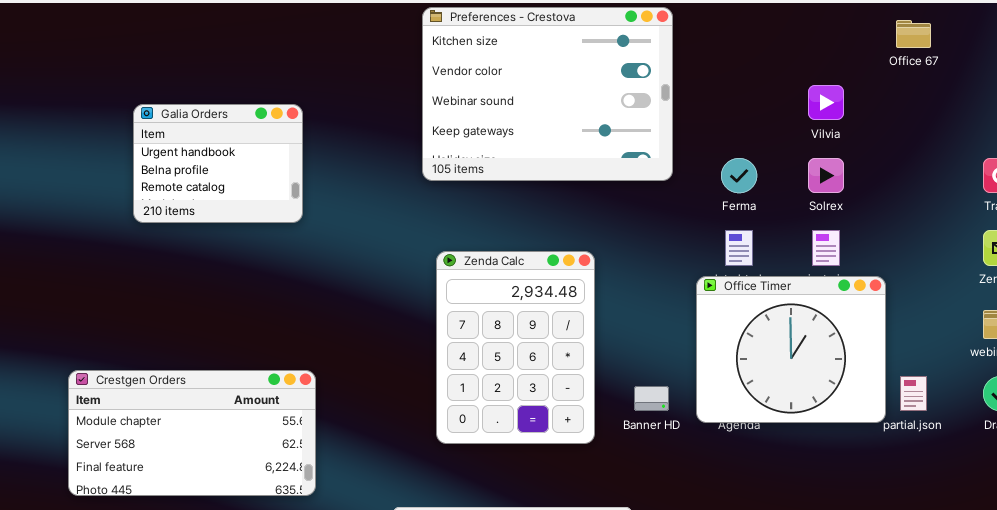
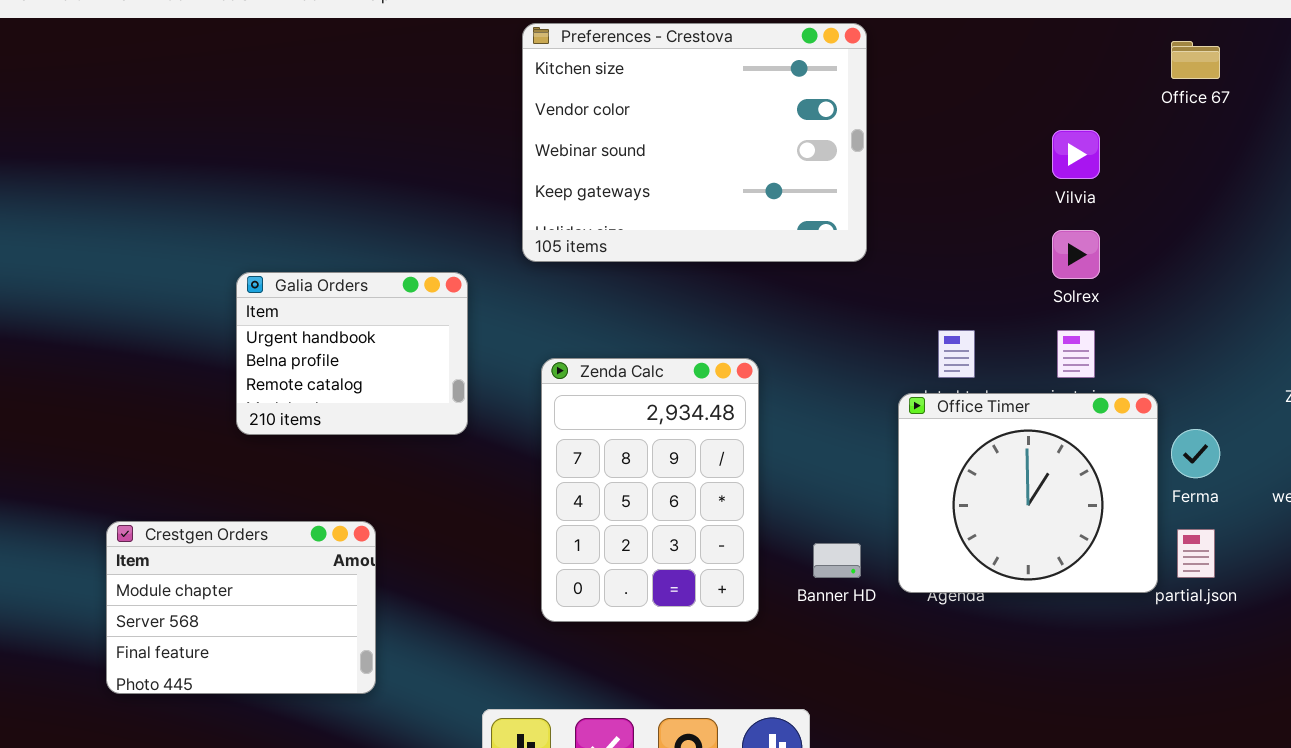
Galia Orders: [133,104,303,223] -> [236,272,468,435], moved
Ferma: [721,158,757,193] -> [1171,429,1220,478], moved
Crestgen Orders: [68,370,316,496] -> [106,521,376,694], resized

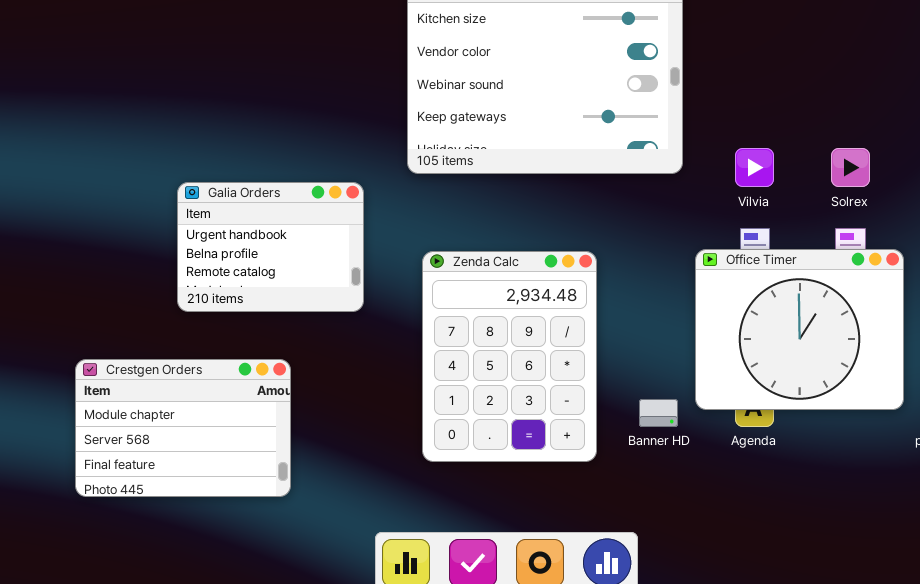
Vilvia: [1052,130,1100,179] -> [735,148,774,187], moved
Office Timer: [898,393,1158,593] -> [695,249,904,410], moved
Crestgen Orders: [106,521,376,694] -> [75,359,291,497], moved

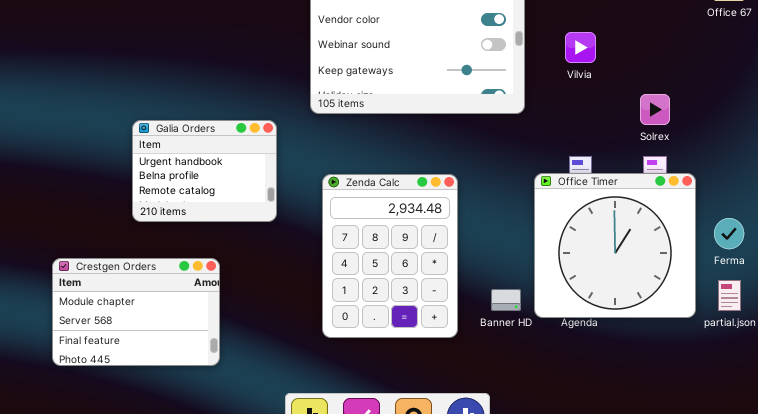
Vilvia: [735,148,774,187] -> [565,32,596,63], moved
Office Timer: [695,249,904,410] -> [534,173,696,318], resized

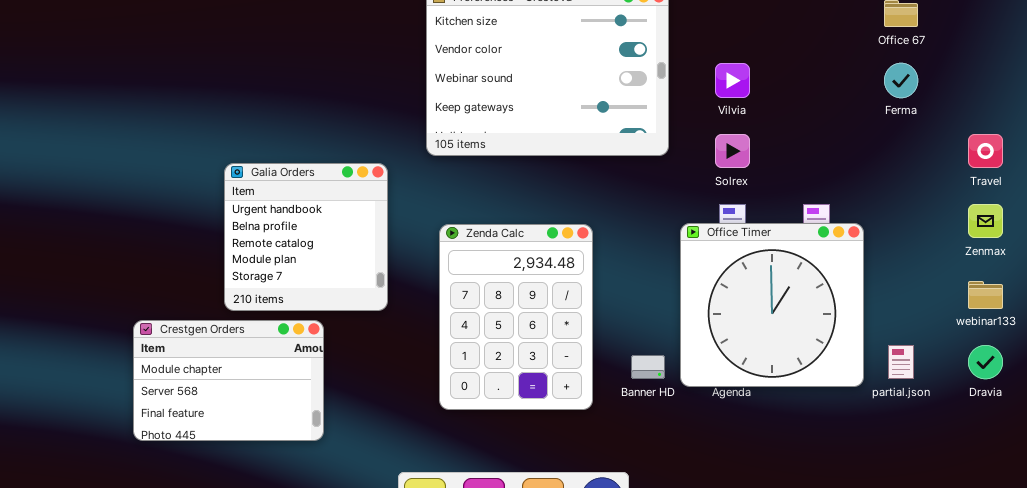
Solrex: [640,94,670,125] -> [715,134,750,168], moved
Galia Orders: [132,120,277,222] -> [224,163,388,311], resized
Ferma: [714,218,744,249] -> [884,63,918,98], moved

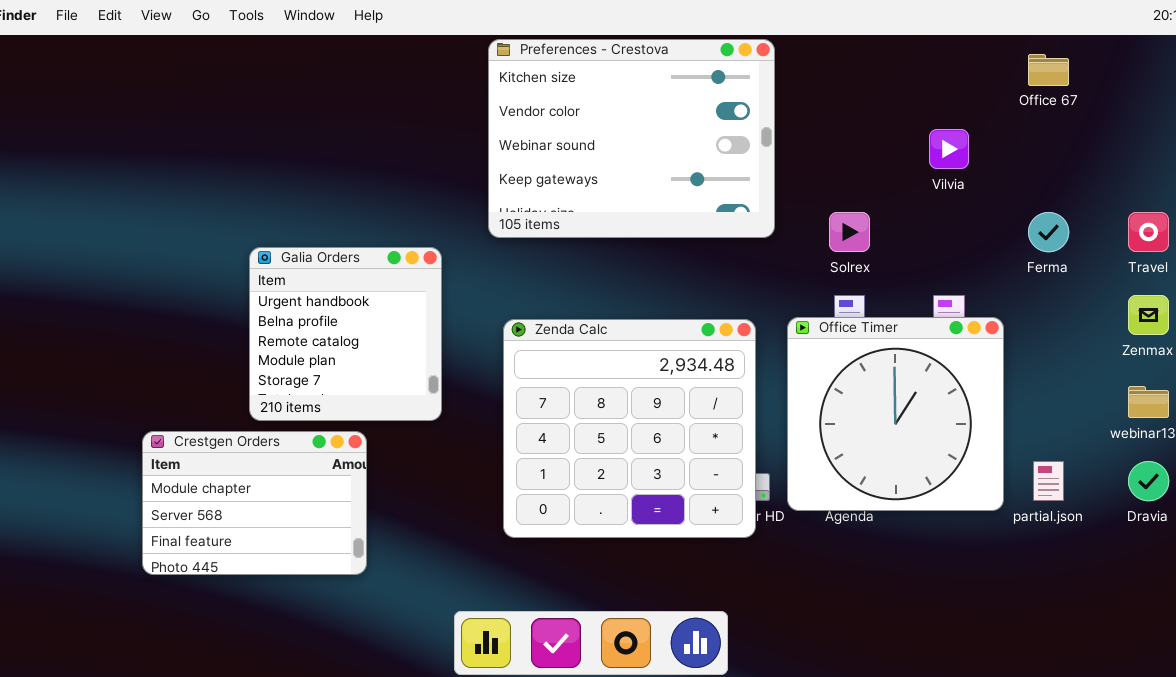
Vilvia: [715,63,750,98] -> [929,129,969,169], moved
Ferma: [884,63,918,98] -> [1028,212,1069,252], moved
Zenda Calc: [439,224,593,410] -> [503,319,756,538], resized

